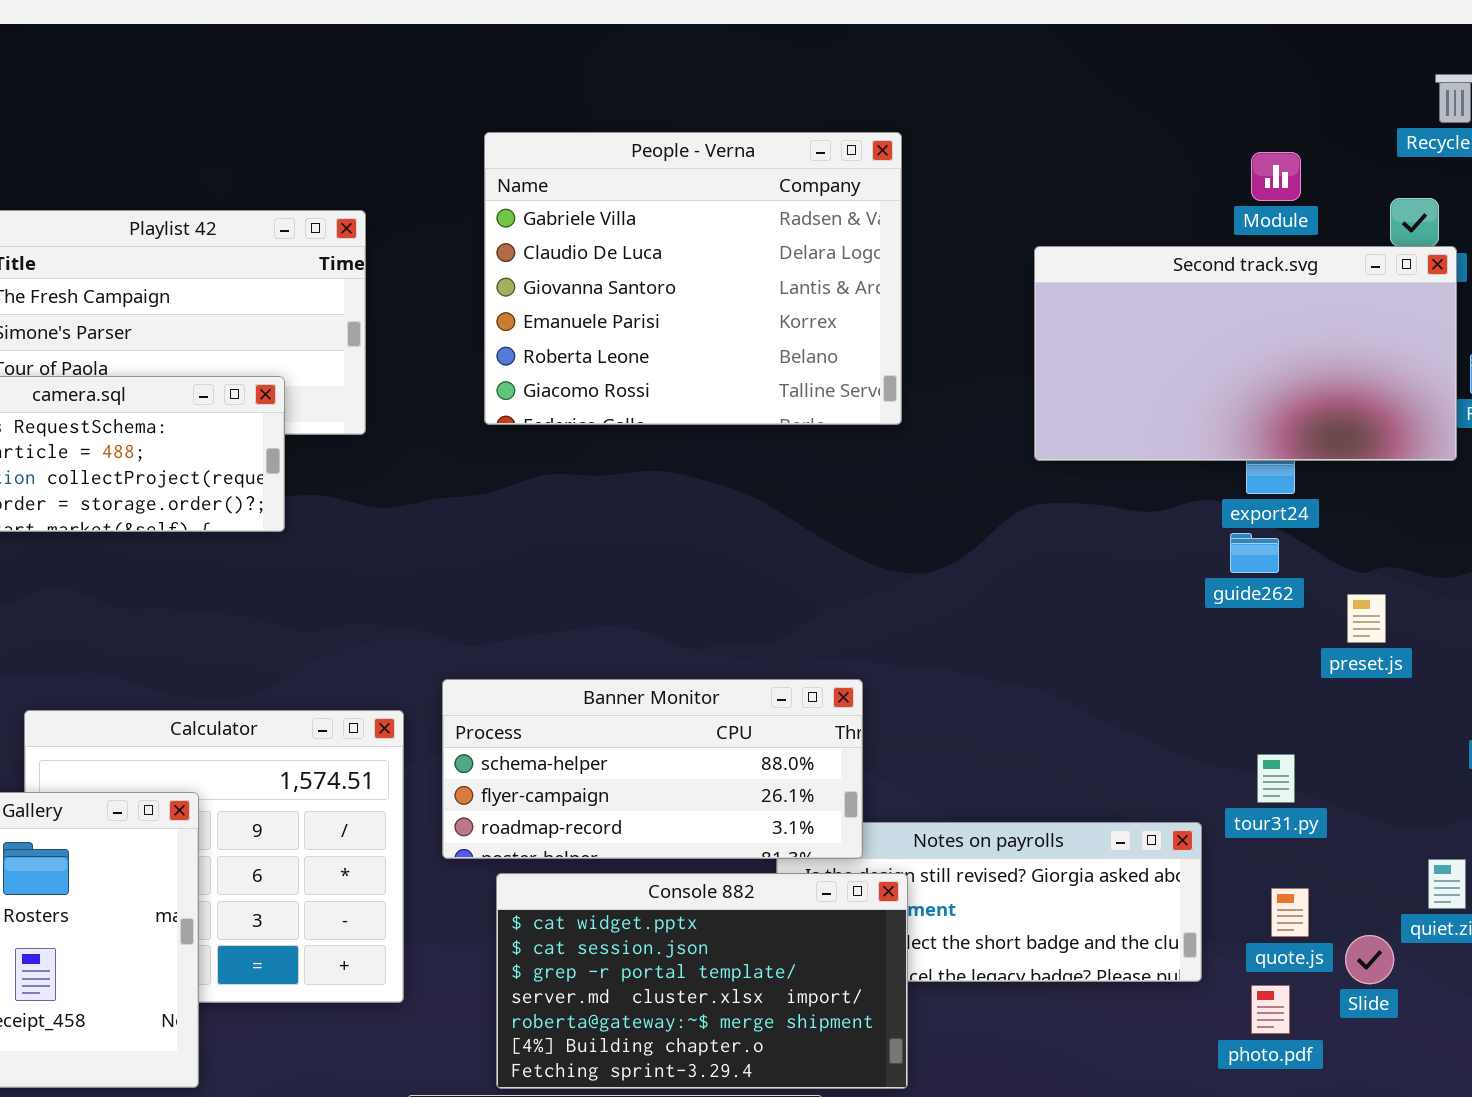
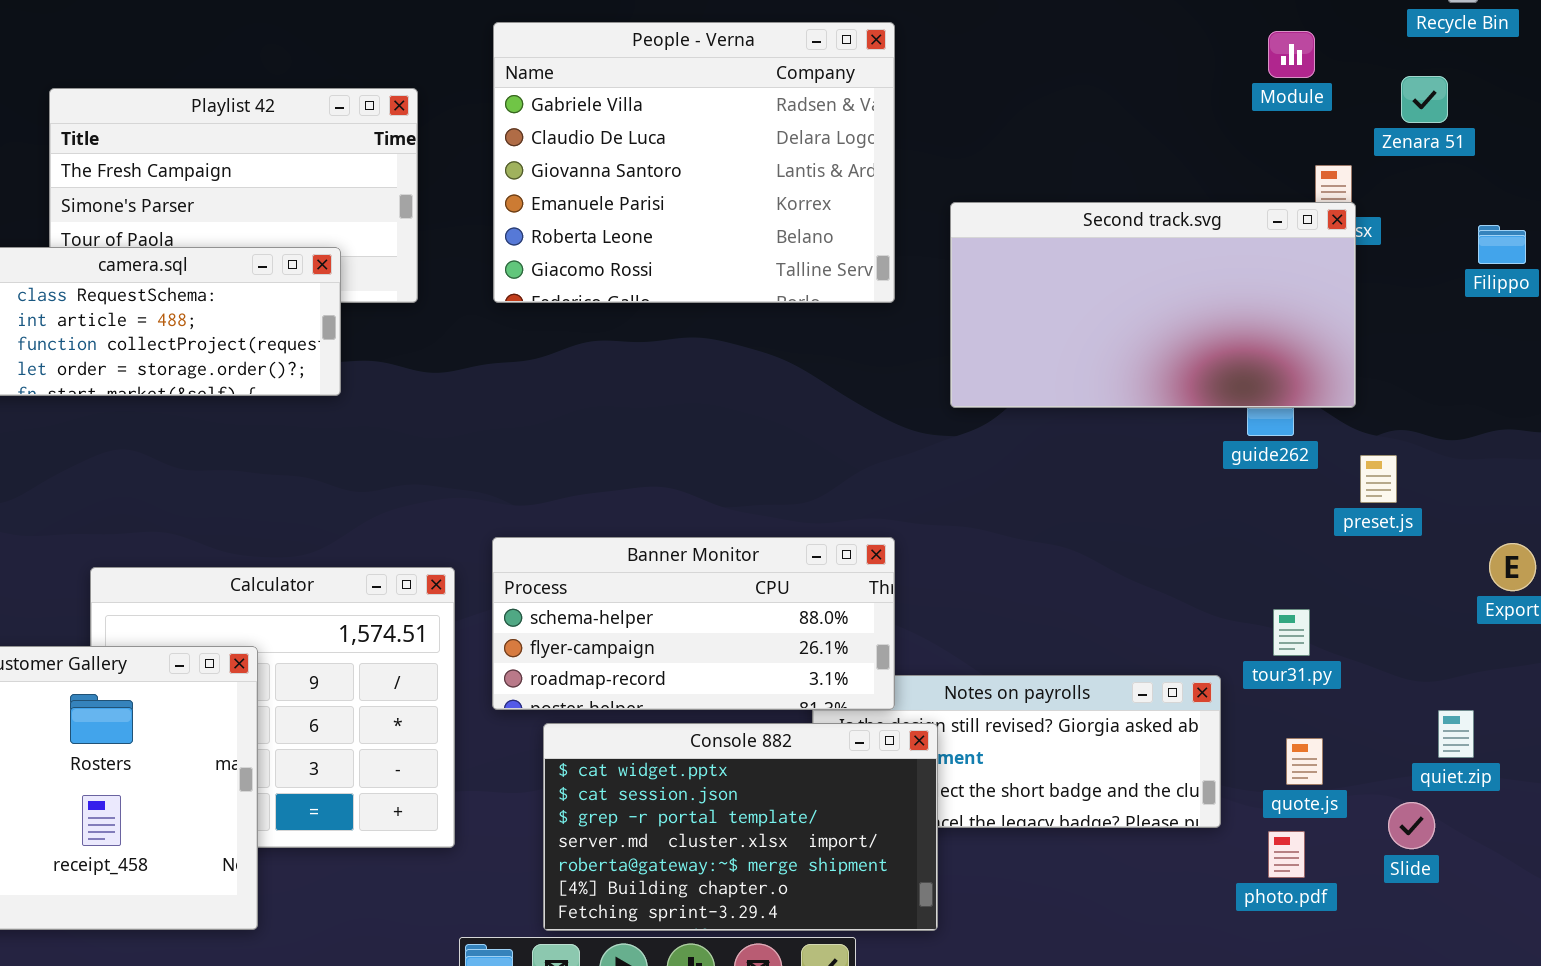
People - Verna: [484,132,902,425] -> [493,22,895,303], moved
Second track.svg: [1034,246,1457,461] -> [950,202,1356,408], moved
Slide: [1345,935,1394,984] -> [1388,802,1435,849], moved

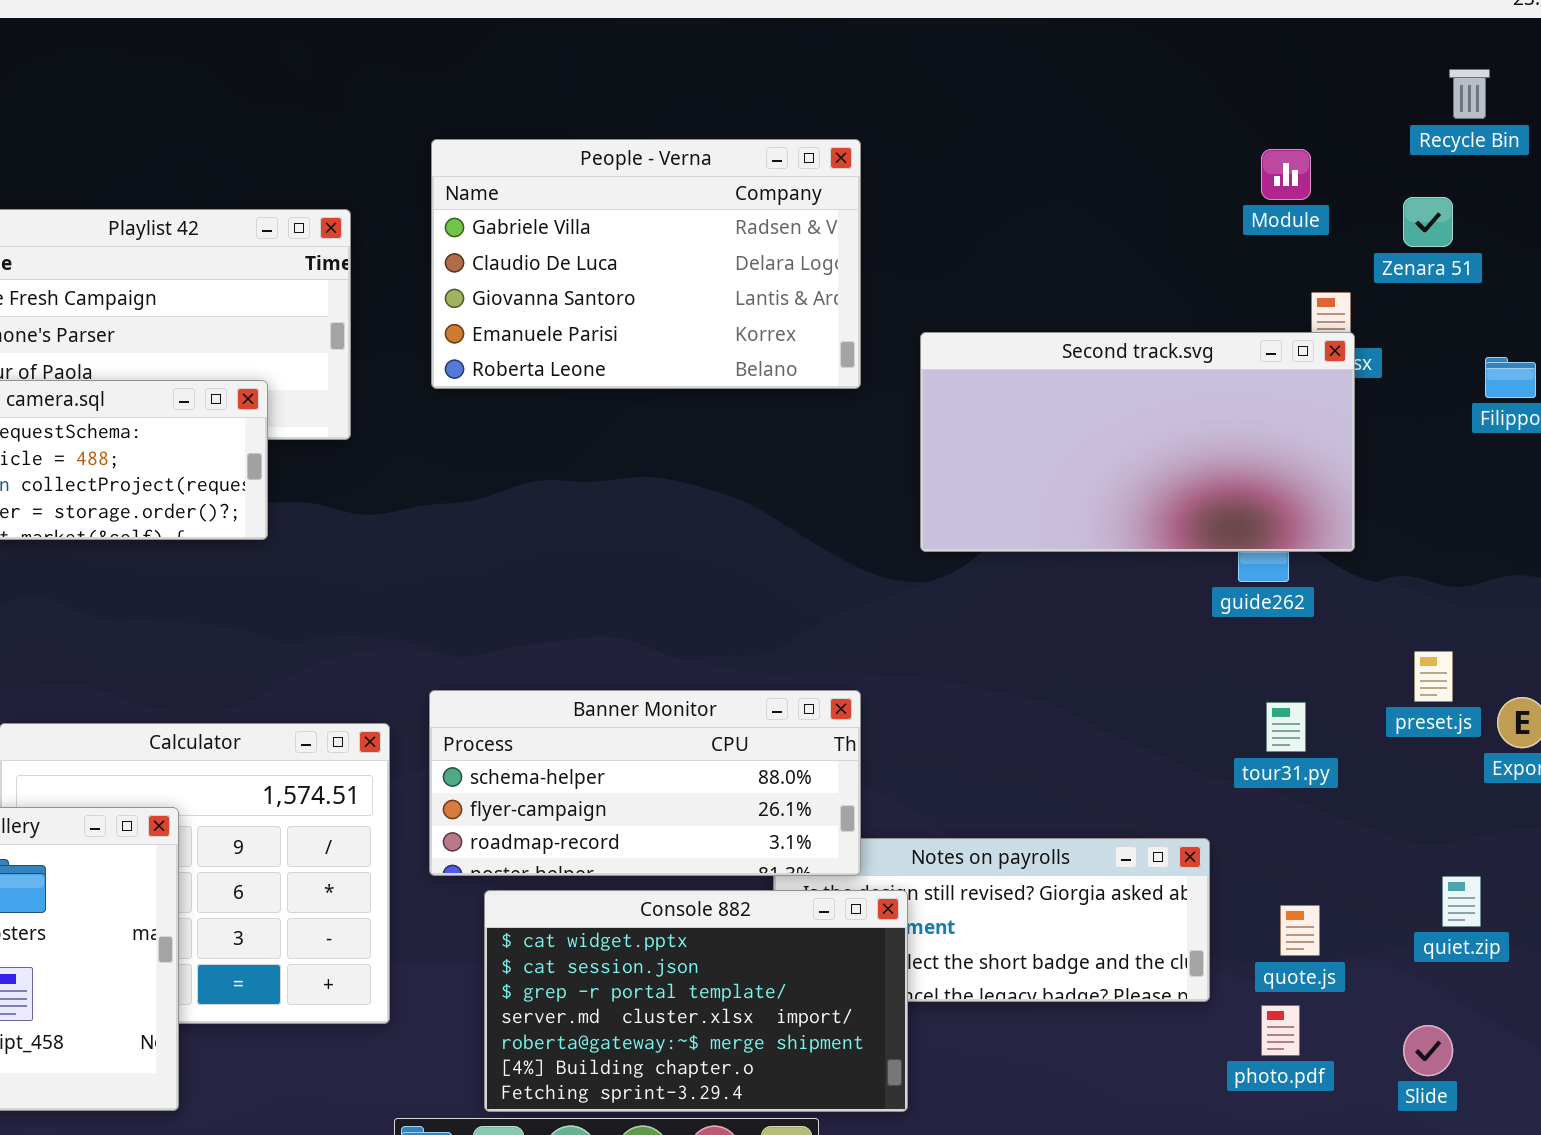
People - Verna: [493,22,895,303] -> [431,139,861,389], resized
preset.js: [1360,455,1397,503] -> [1414,651,1453,702], moved
tour31.py: [1273,609,1310,656] -> [1266,702,1306,752], moved
Slide: [1388,802,1435,849] -> [1403,1025,1453,1076], moved

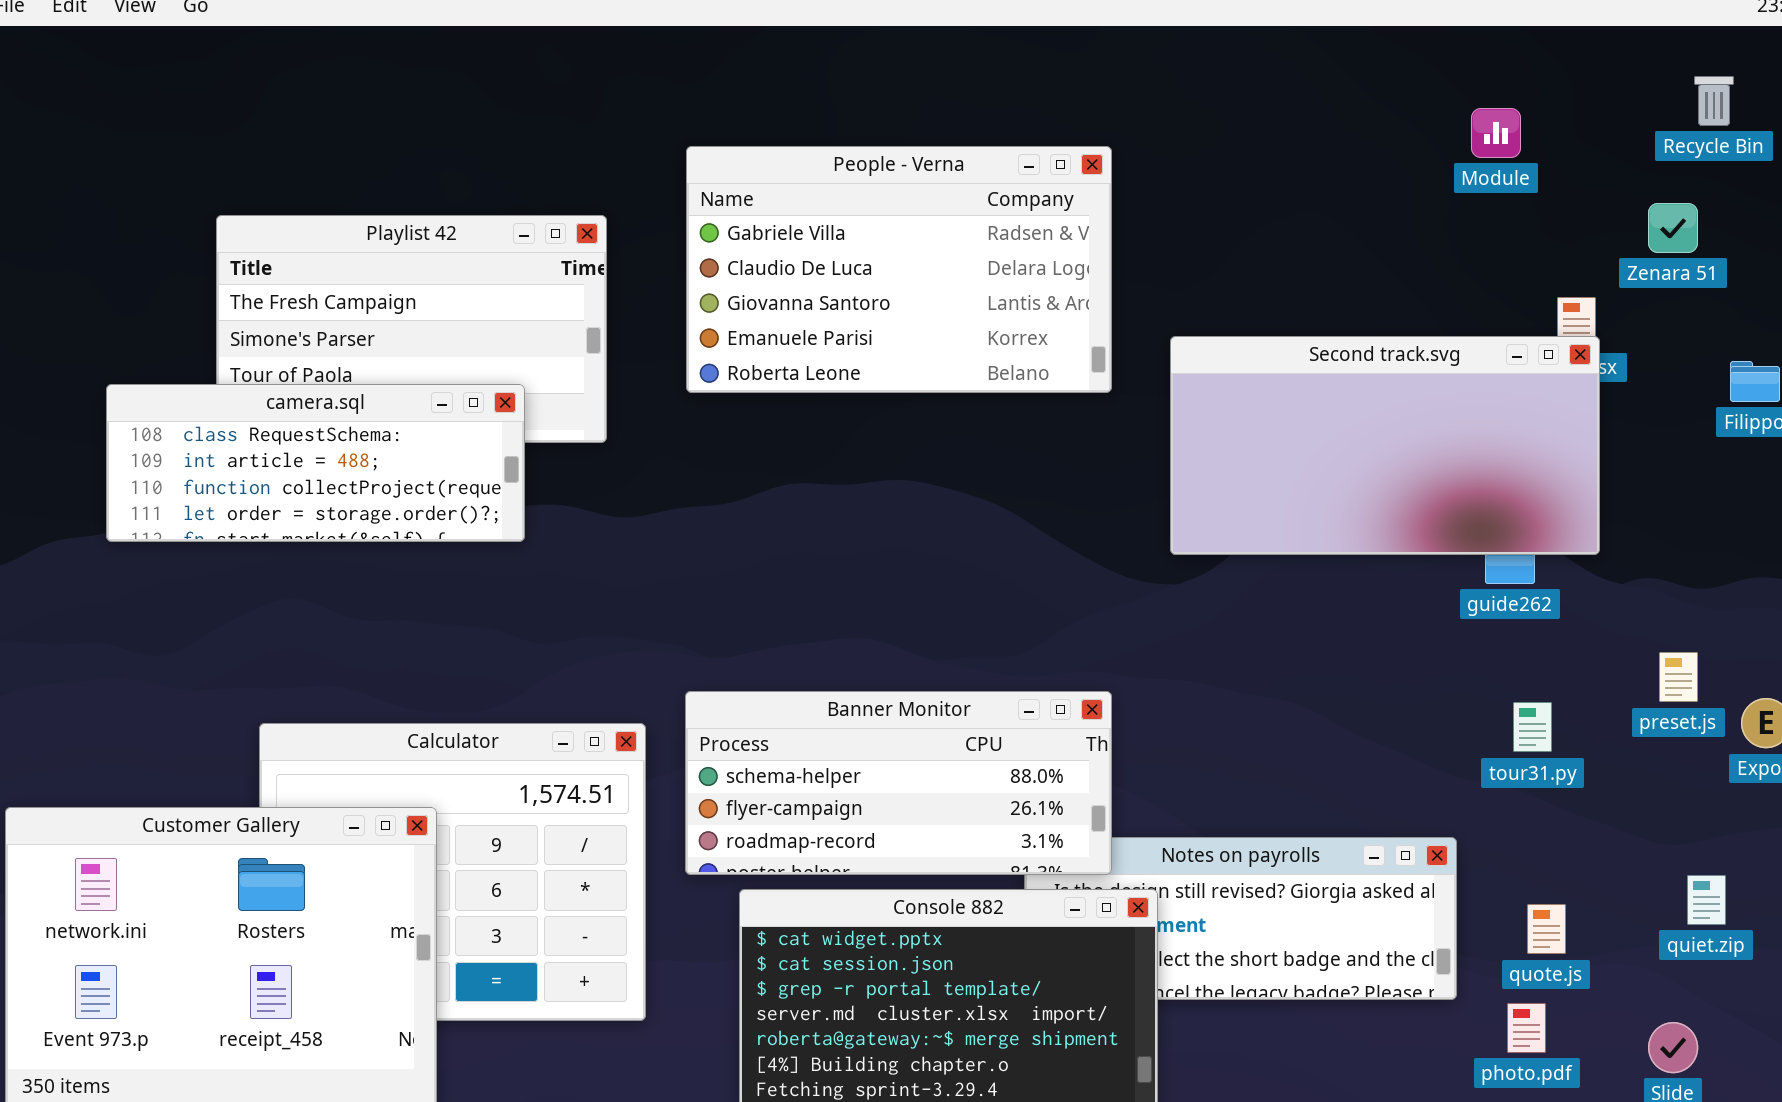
Module: [1261,149,1311,200] -> [1471,108,1521,158], moved

